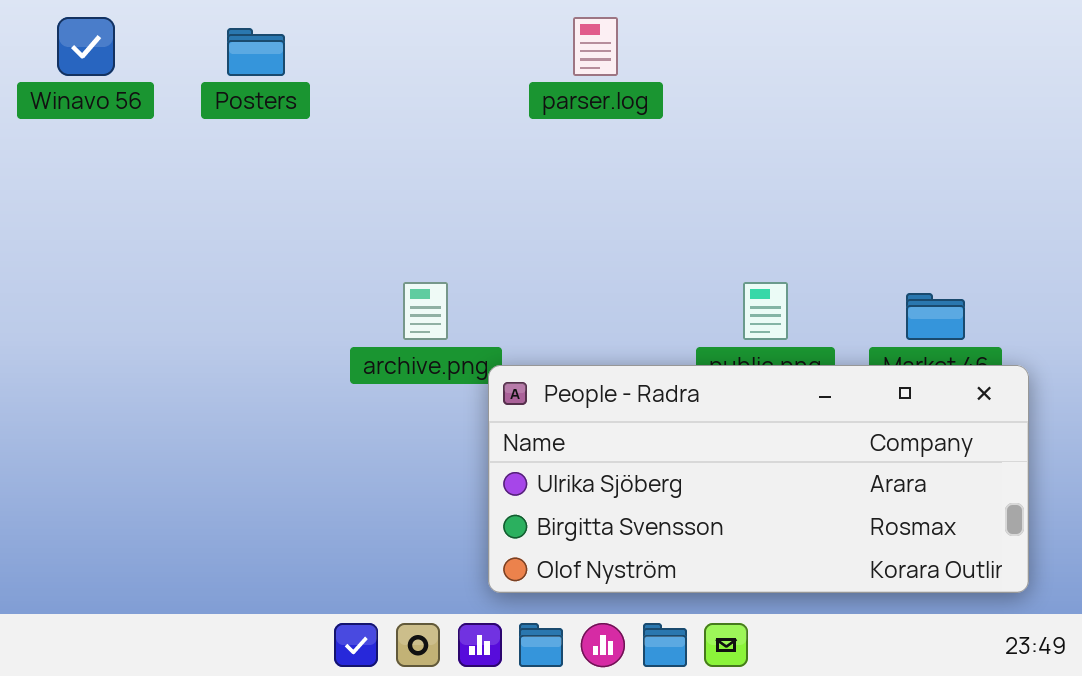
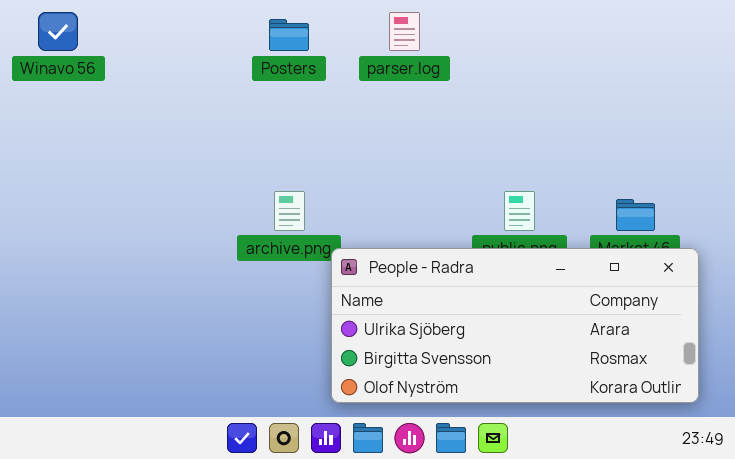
Posters: [227,28,285,76] -> [269,19,309,51], moved

